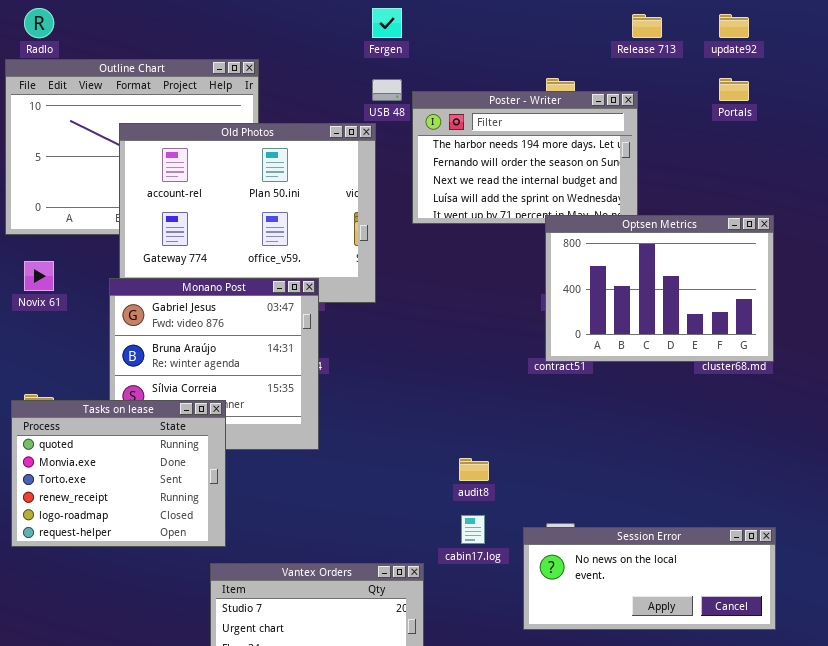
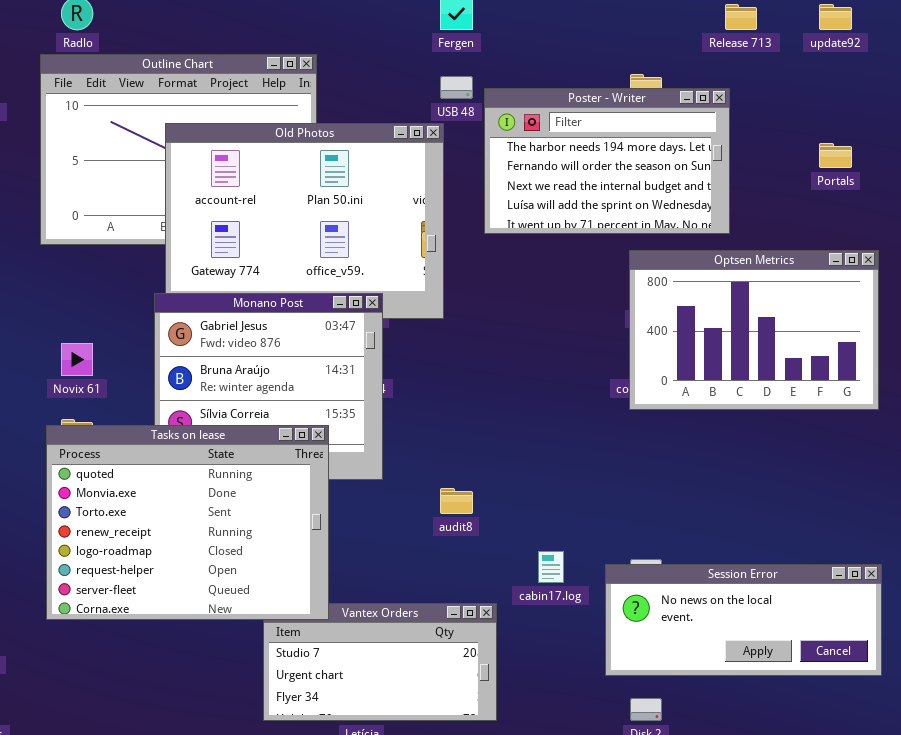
Portals: [719,78,749,101] -> [819,143,852,168], moved
Optsen Metrics: [545,215,774,362] -> [629,250,879,410], moved
Novix 61: [24,261,54,291] -> [61,343,93,376], moved
Tasks on lease: [11,400,226,547] -> [46,425,329,620], resized
audit8: [459,458,489,481] -> [440,488,473,514], moved

